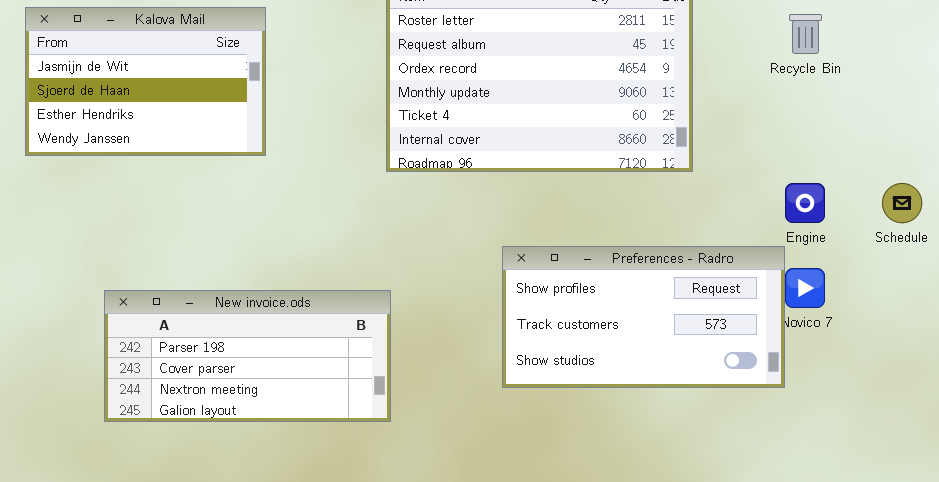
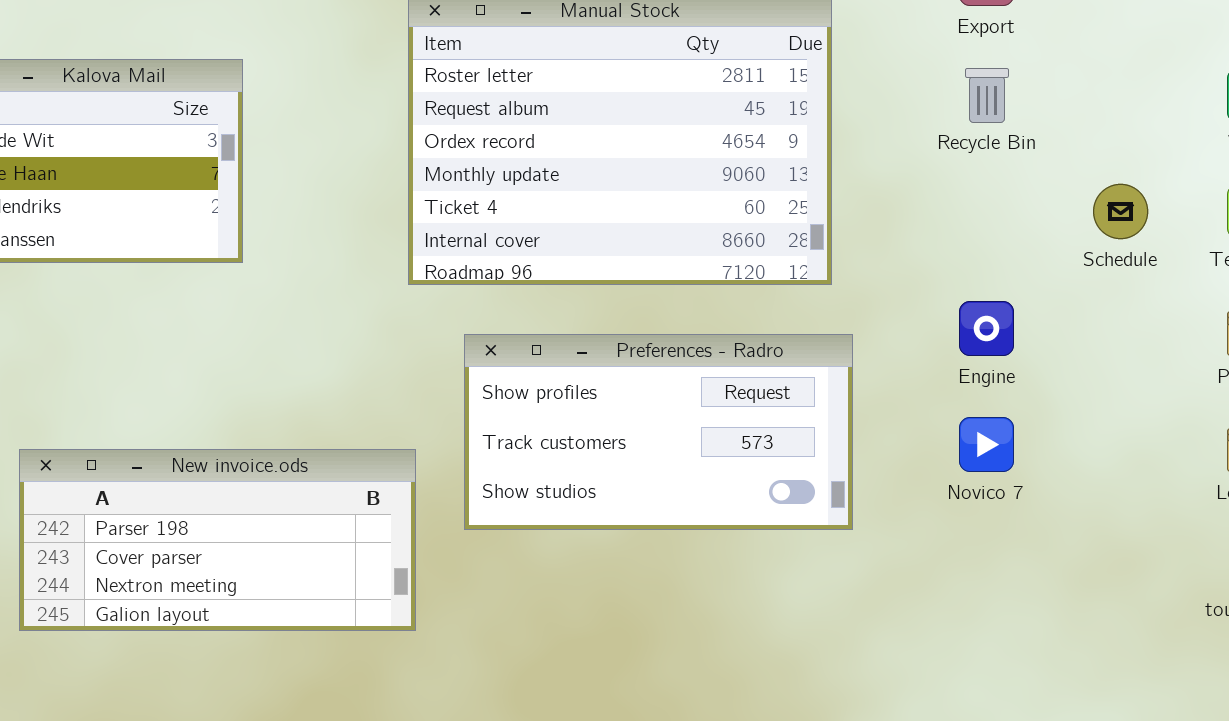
Schedule: [882,183,922,223] -> [1093,184,1148,239], moved
Preferences - Radro: [502,246,785,388] -> [464,334,853,530], moved

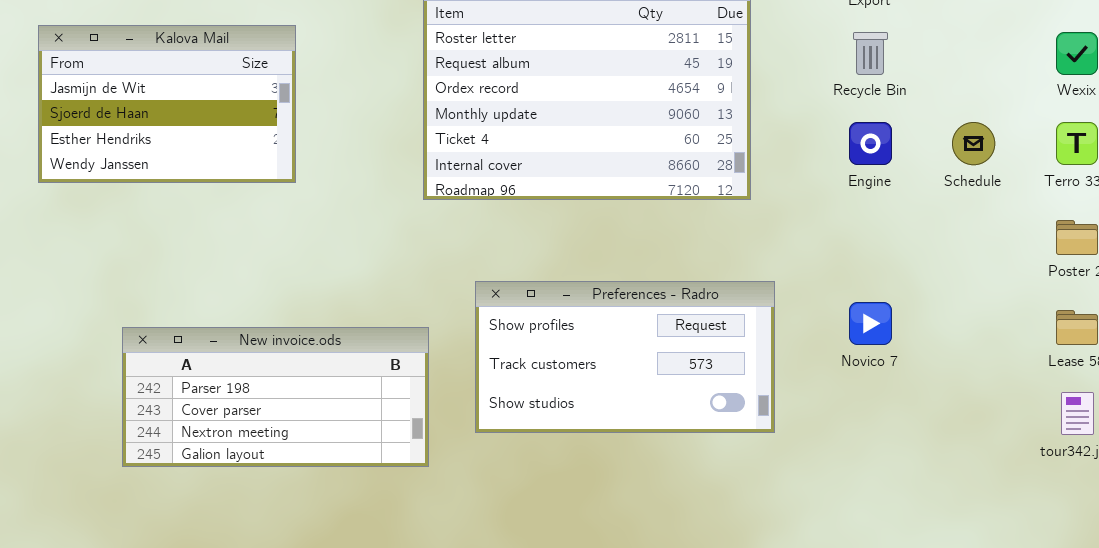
Engine: [959,301,1014,356] -> [849,122,892,165], moved
Preferences - Radro: [464,334,853,530] -> [475,281,775,433], moved

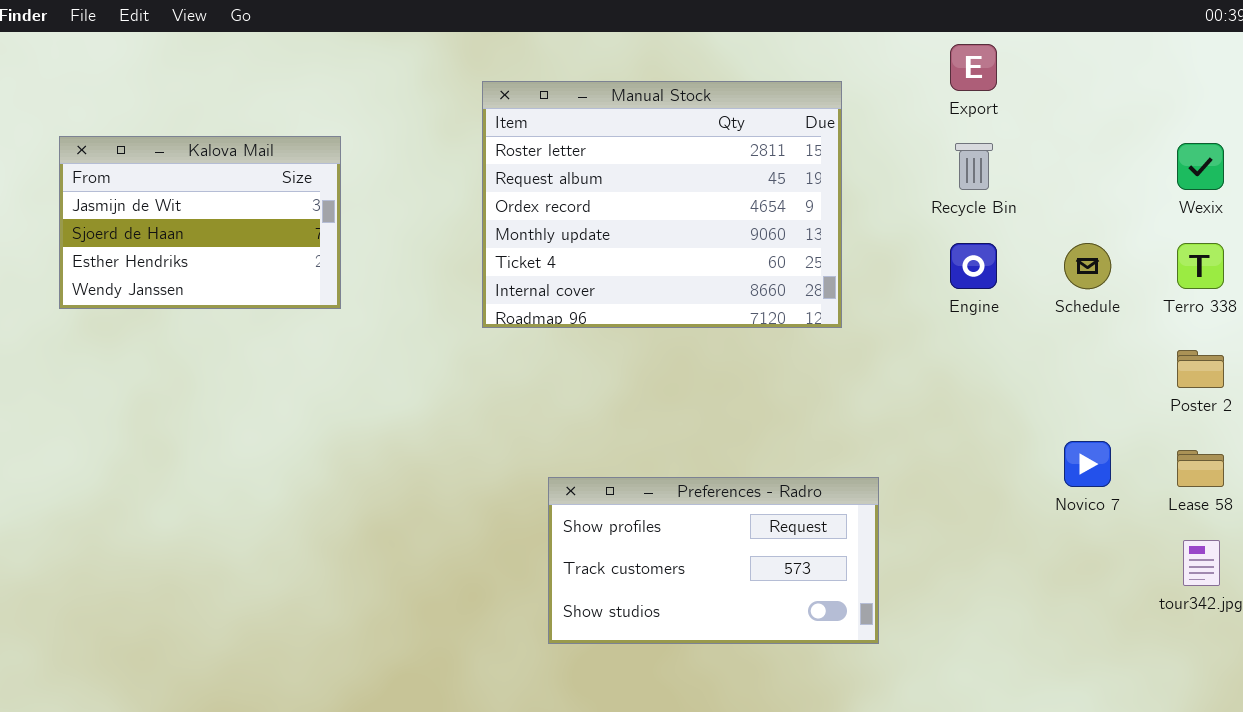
Preferences - Radro: [475,281,775,433] -> [548,477,879,644], moved
Novico 7: [849,302,892,345] -> [1064,441,1111,487], moved
New invoice.ods: [122,327,429,467] -> none, closed

